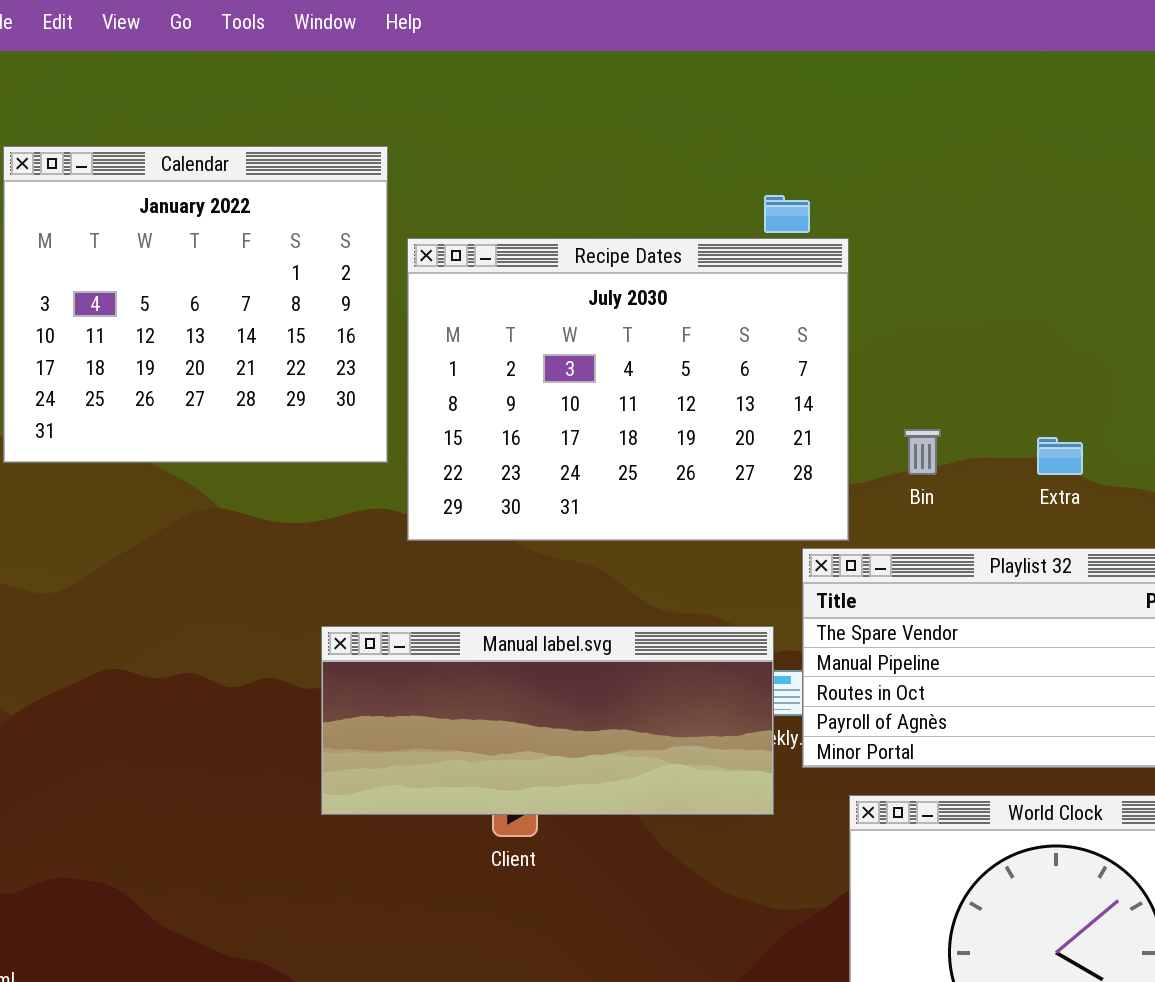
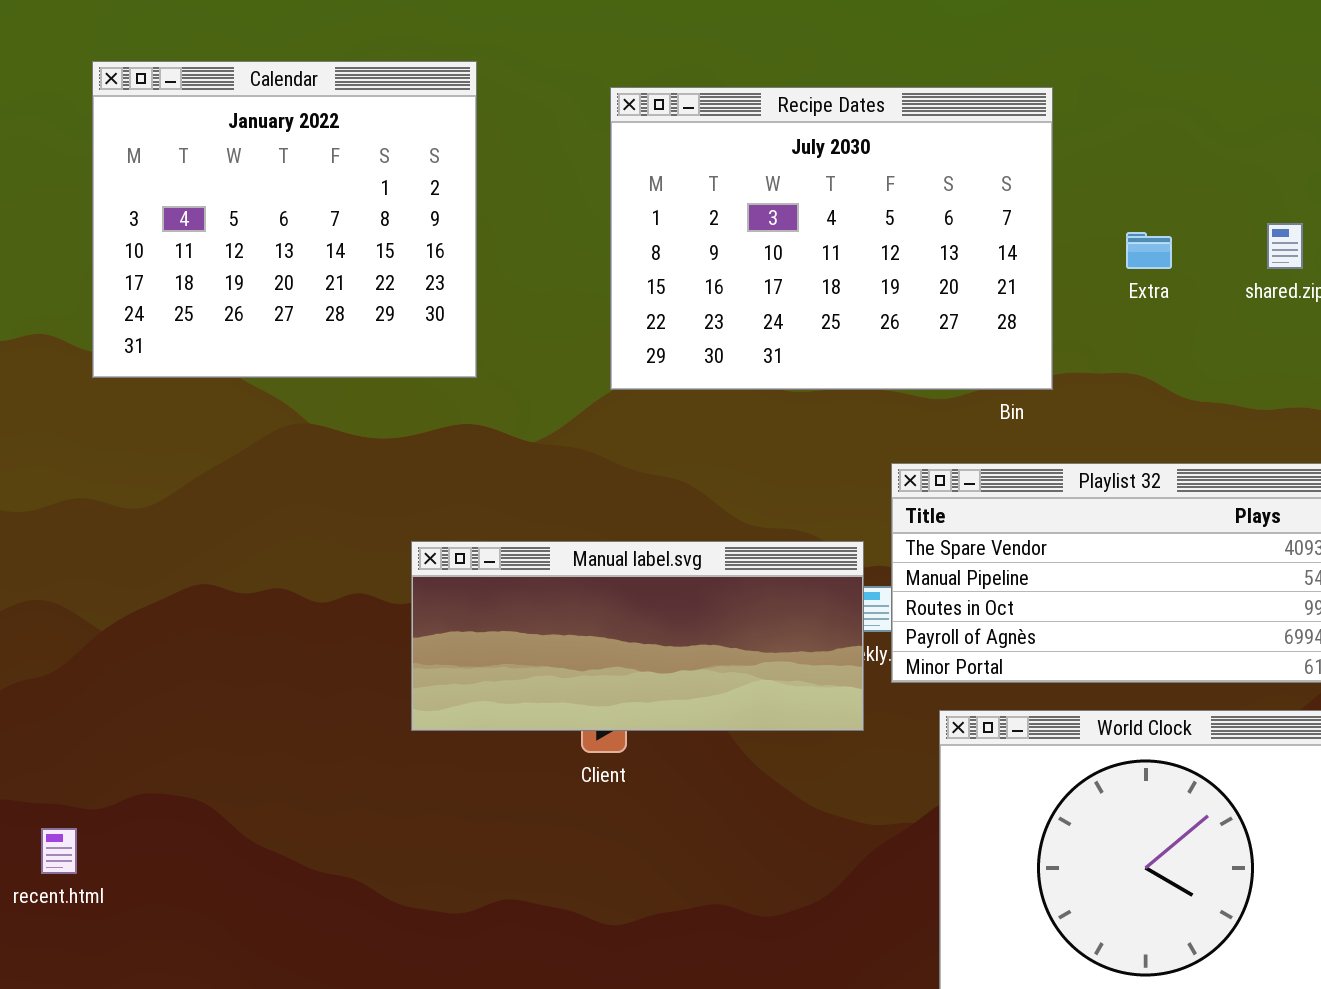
Recipe Dates: [407,238,849,541] -> [610,87,1053,390], moved
Extra: [1037,437,1083,475] -> [1126,232,1172,269], moved

